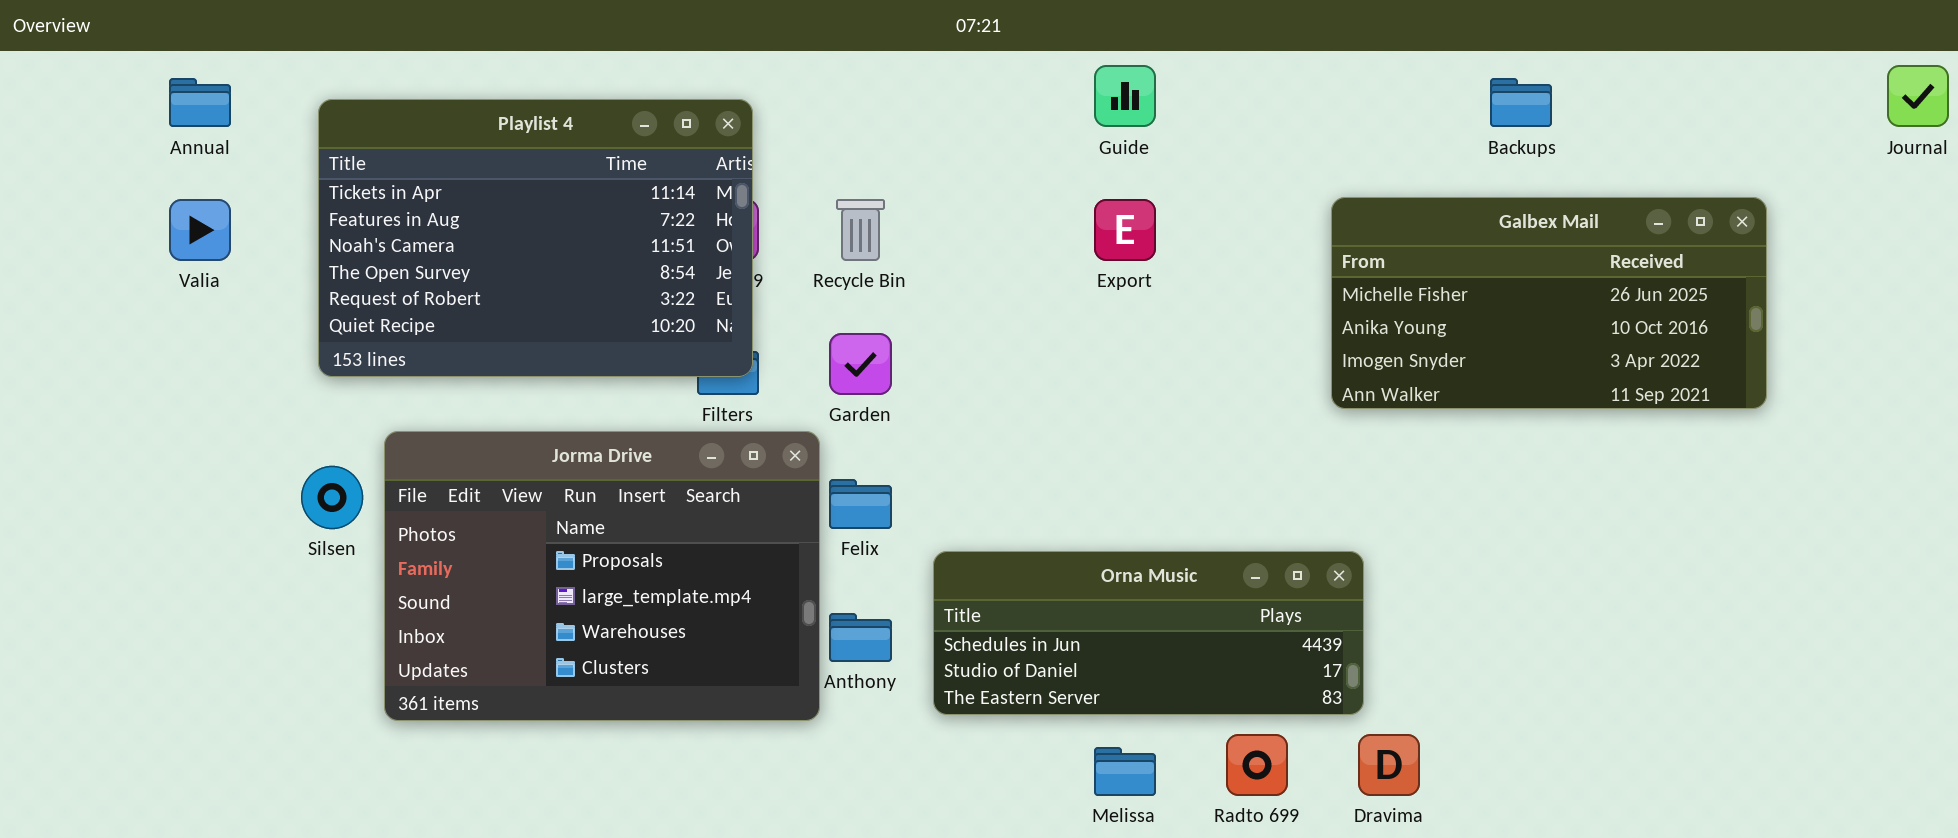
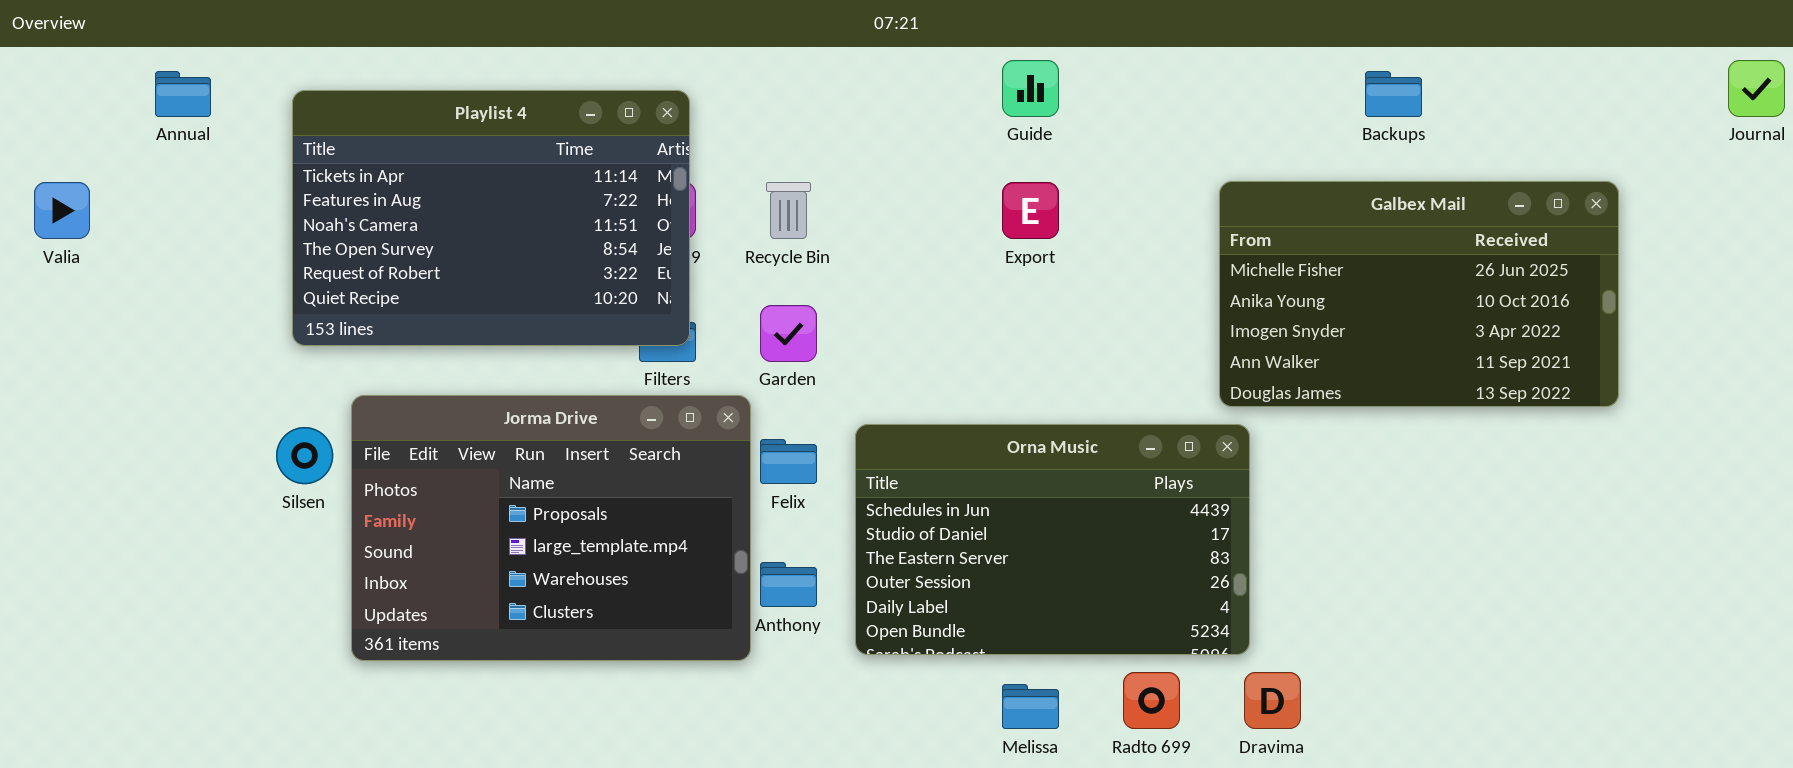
Galbex Mail: [1331,197,1767,409] -> [1219,181,1619,407], resized
Valia: [169,199,231,261] -> [34,182,90,239], moved
Orna Music: [933,551,1364,715] -> [855,424,1250,655], resized

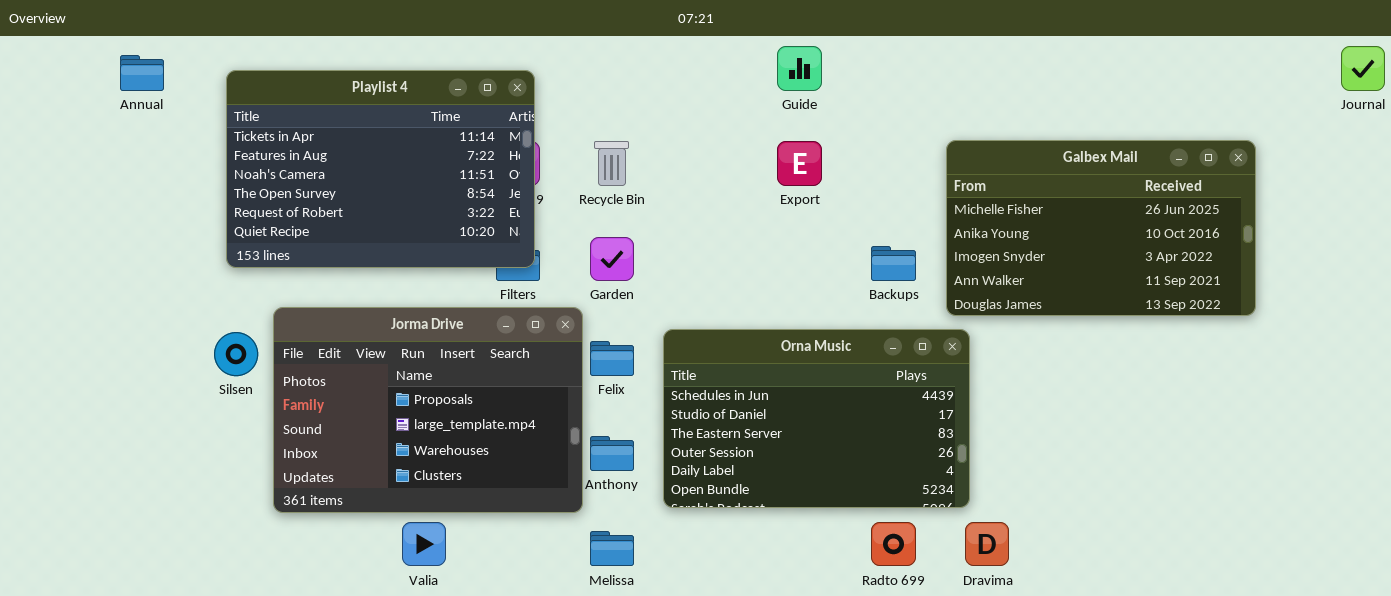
Backups: [1365,71,1422,117] -> [871,246,916,281], moved
Valia: [34,182,90,239] -> [402,522,446,566], moved
Melissa: [1002,684,1059,729] -> [590,531,634,566], moved

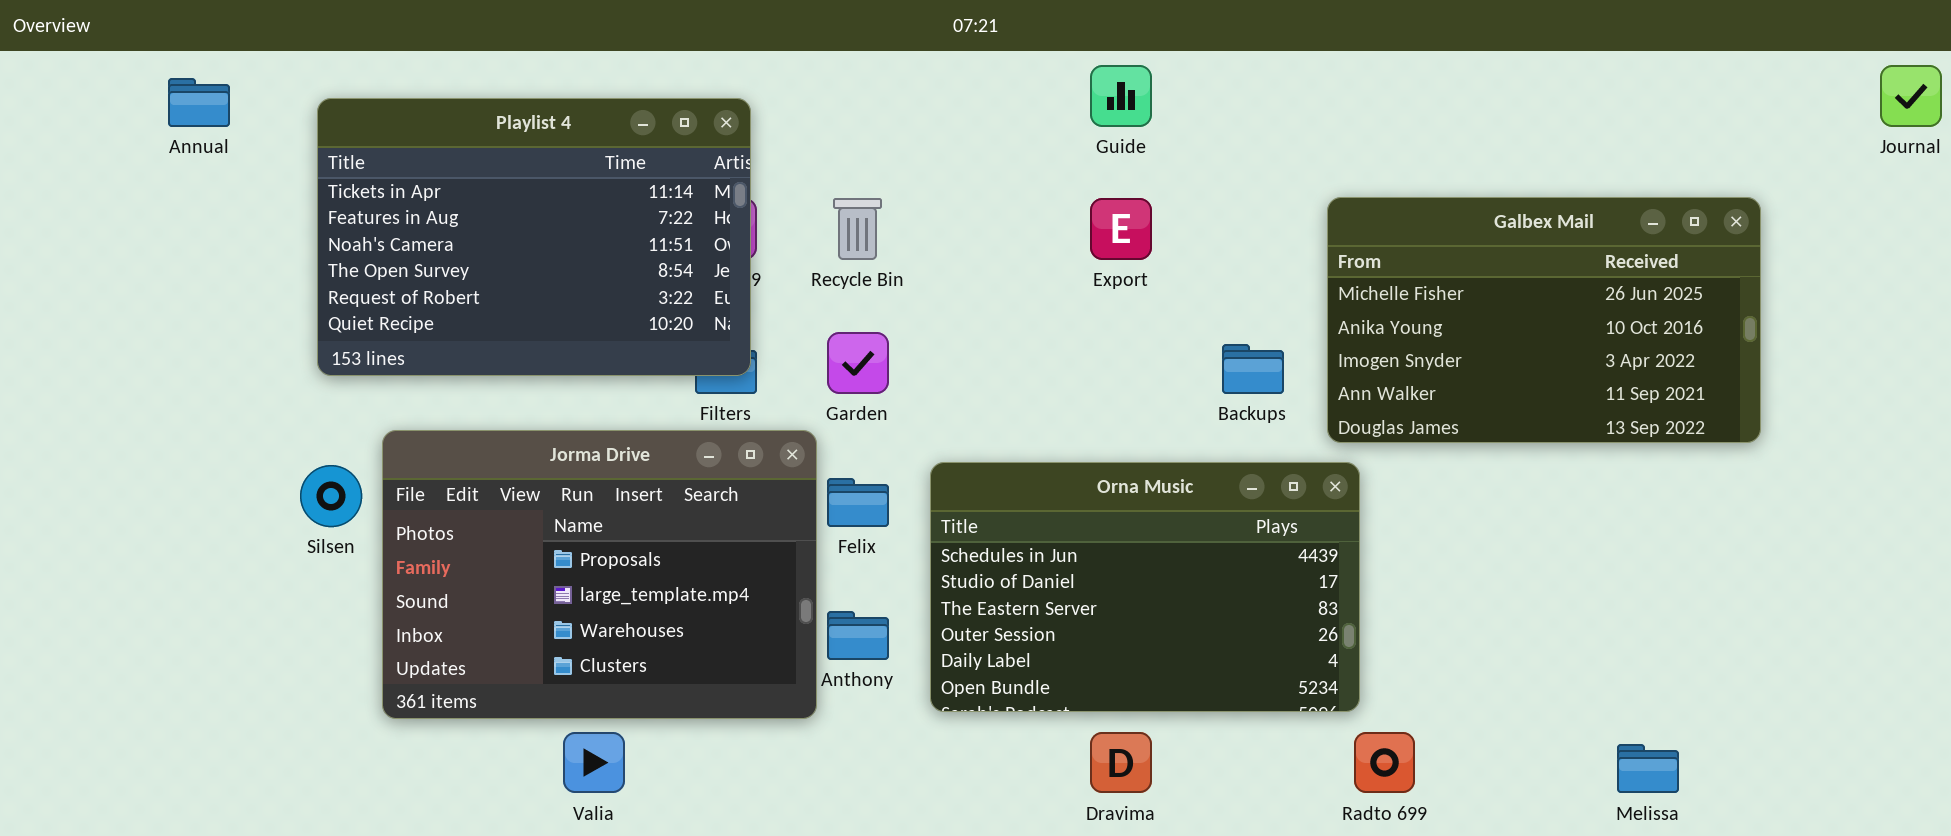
Radto 699: [871,522,916,566] -> [1354,732,1415,793], moved
Dravima: [965,522,1009,566] -> [1090,732,1152,793], moved
Melissa: [590,531,634,566] -> [1617,744,1679,793], moved

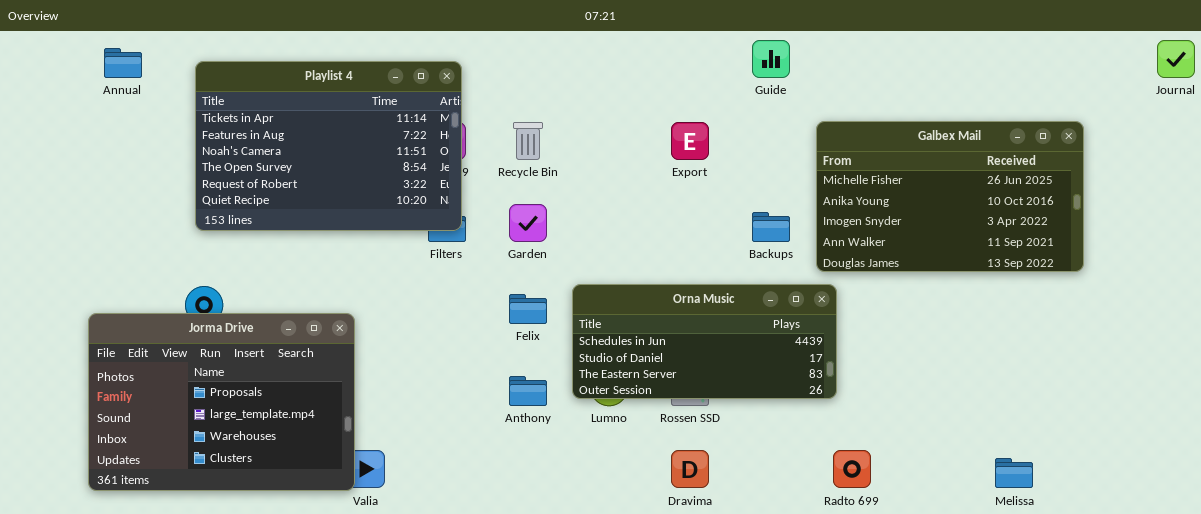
Guide: [1090,65,1152,127] -> [752,40,790,78], moved
Jorma Drive: [382,430,817,719] -> [88,313,355,491], moved
Orna Music: [930,462,1360,712] -> [572,284,837,399], resized

